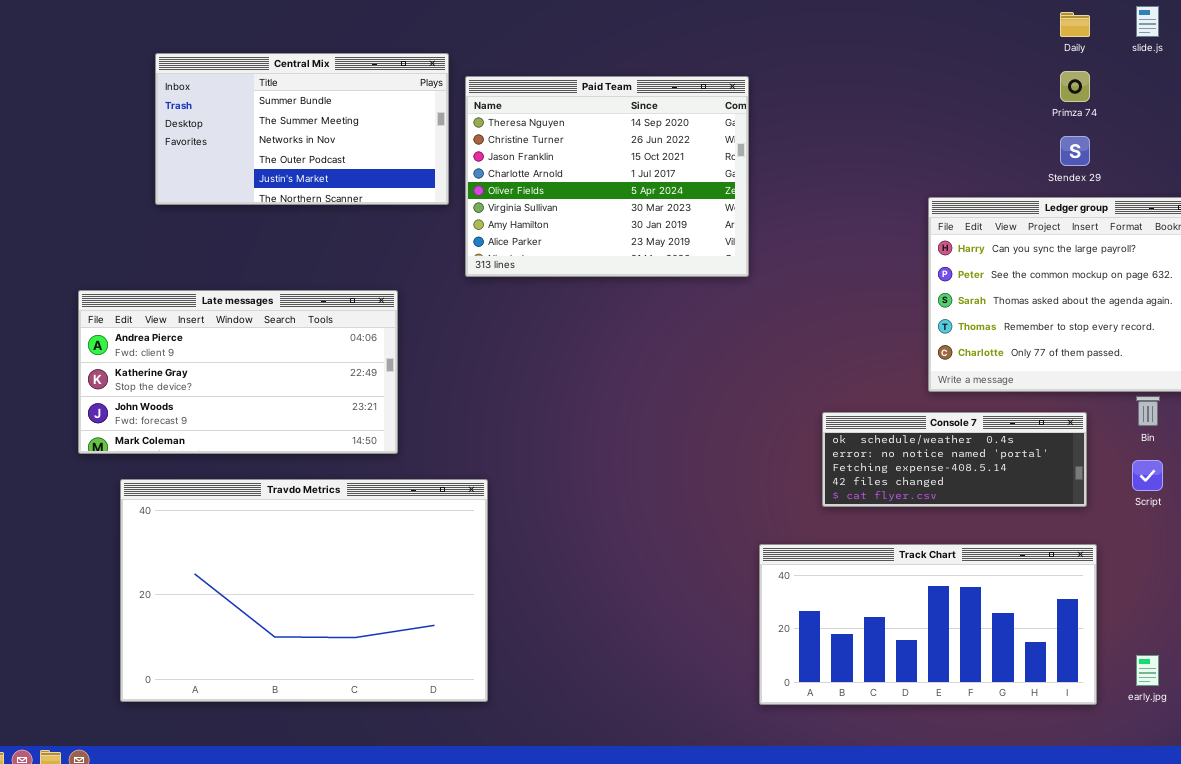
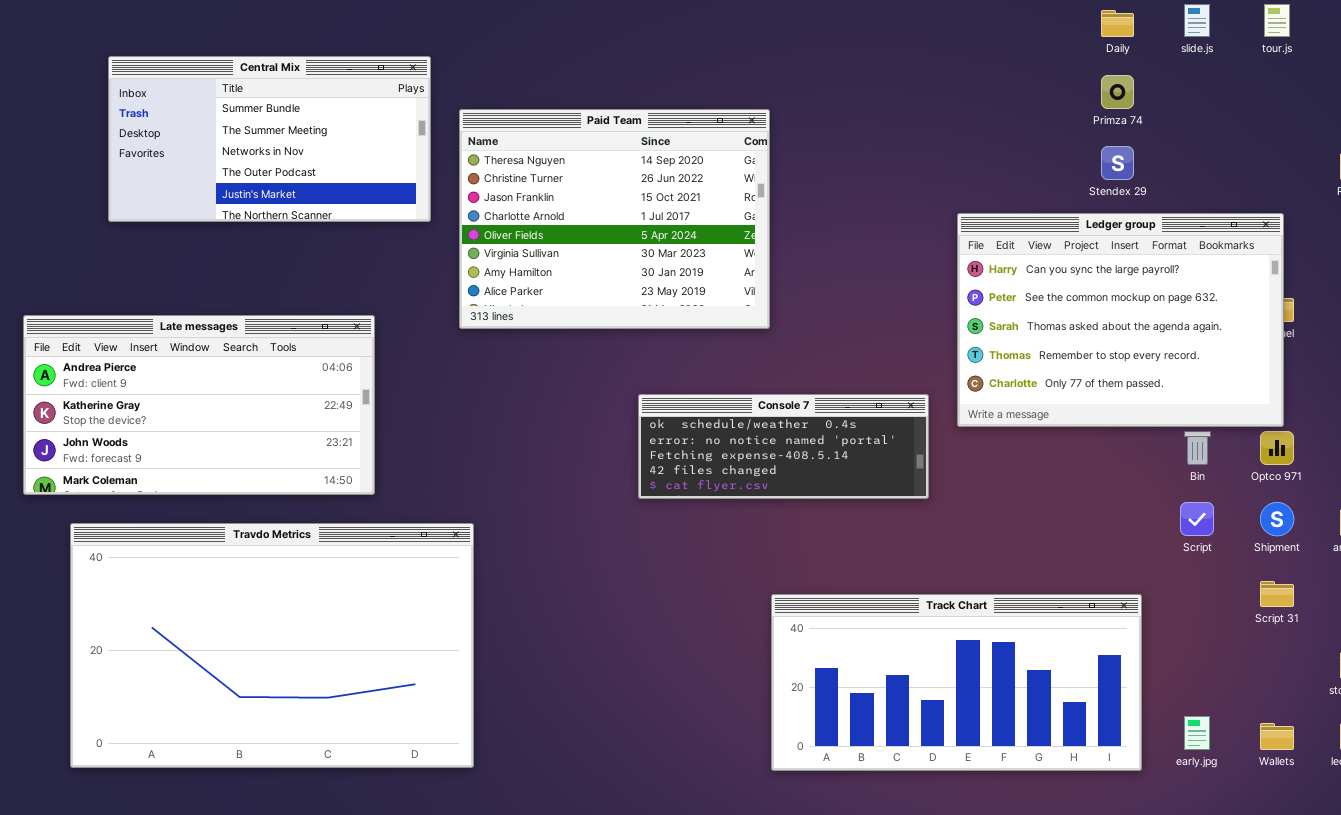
Paid Team: [465,76,749,277] -> [459,109,770,329], moved
Console 7: [822,412,1087,507] -> [638,394,929,499], moved

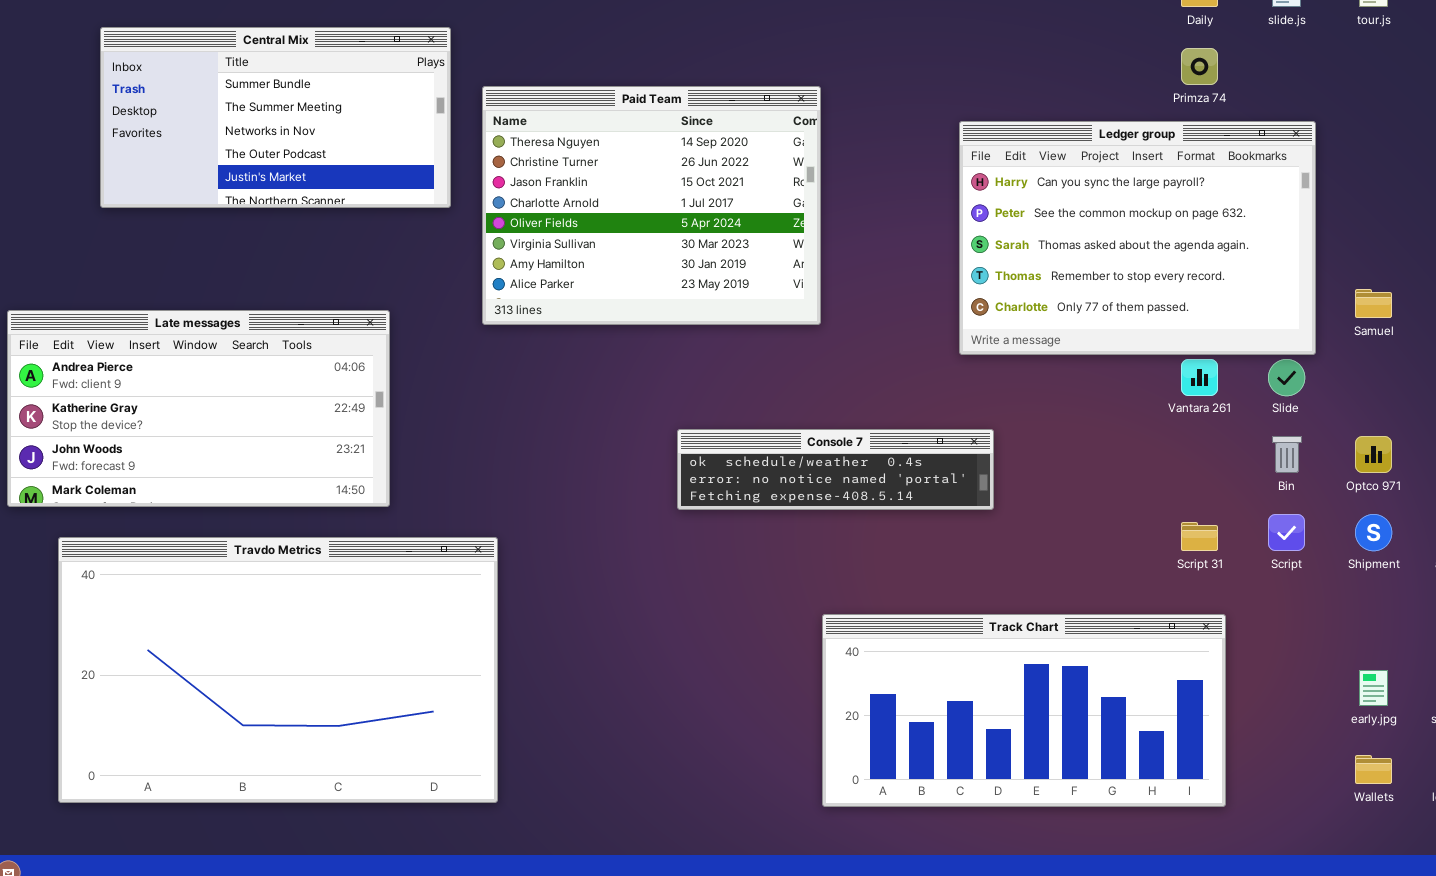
Ledger group: [957,213,1284,427] -> [959,121,1316,355], moved
Console 7: [638,394,929,499] -> [677,429,994,510], resized
Script 31: [1260,581,1294,607] -> [1181,522,1218,551], moved
early.jpg: [1184,716,1210,750] -> [1359,670,1388,706], moved

